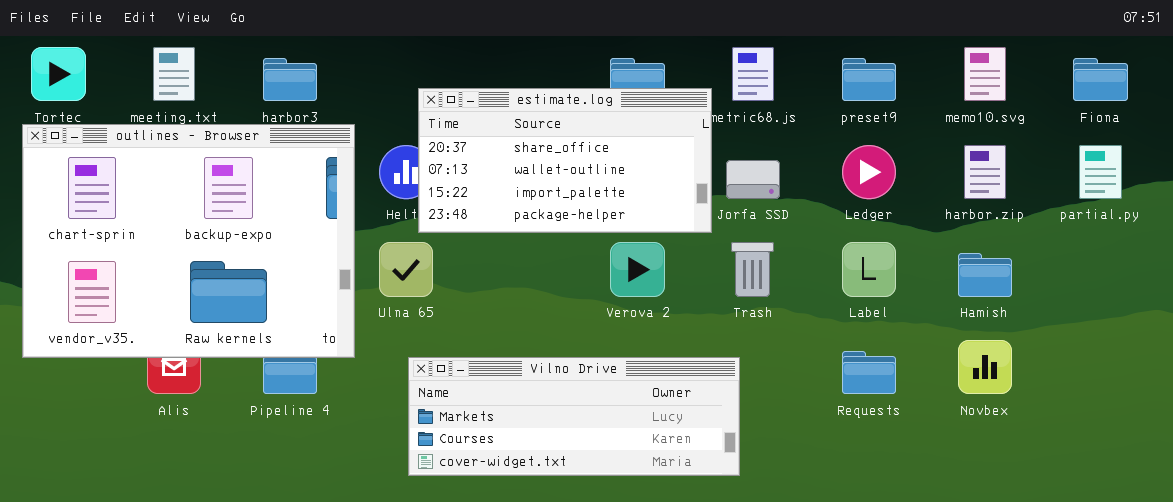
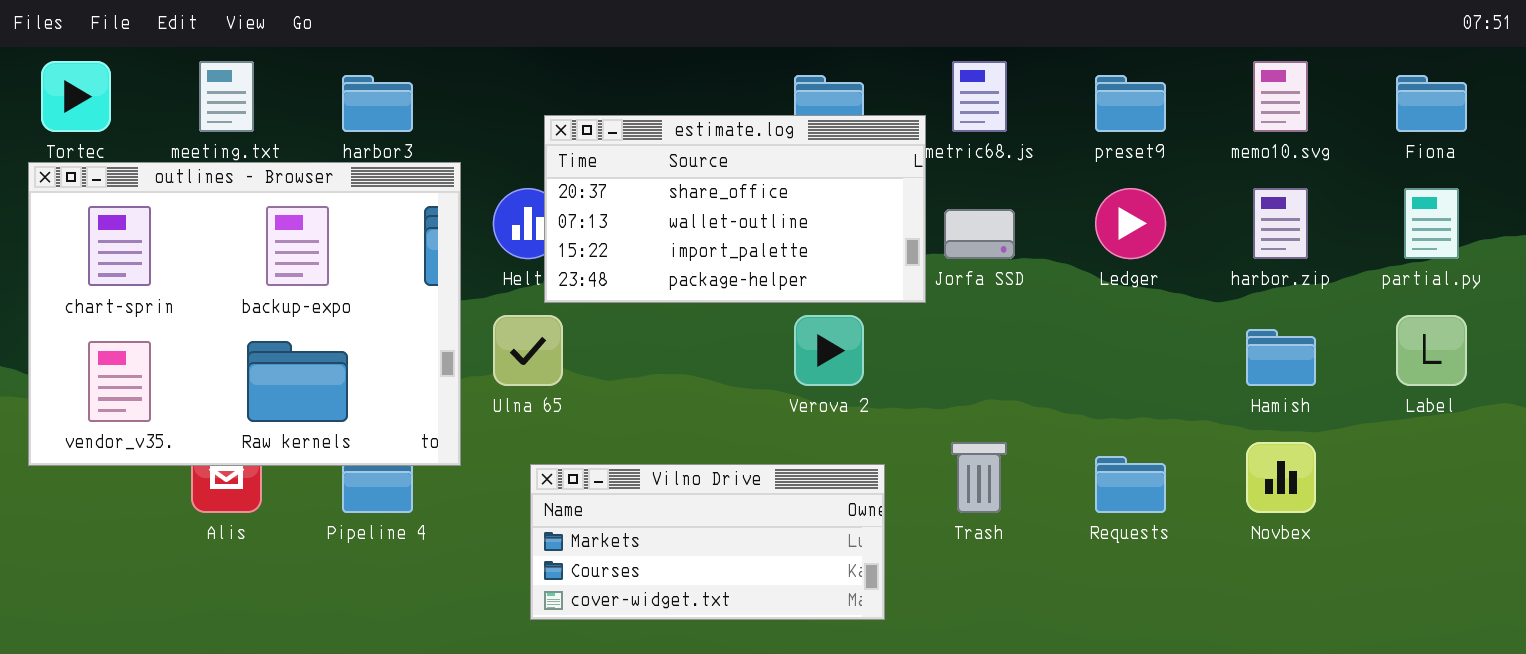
Trash: [731,242,774,297] -> [951,442,1007,513], moved
Label: [842,242,896,297] -> [1396,315,1467,386], moved
Vilno Drive: [408,357,740,476] -> [530,464,885,620], resized

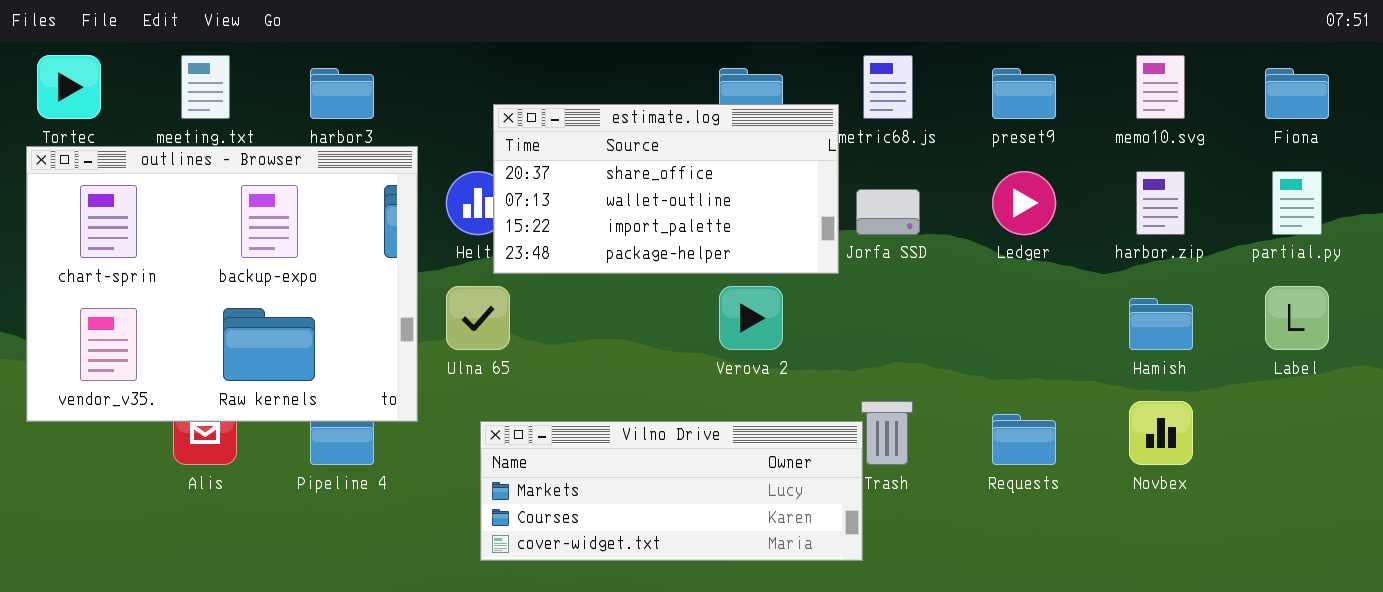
Vilno Drive: [530,464,885,620] -> [480,421,863,561], resized

